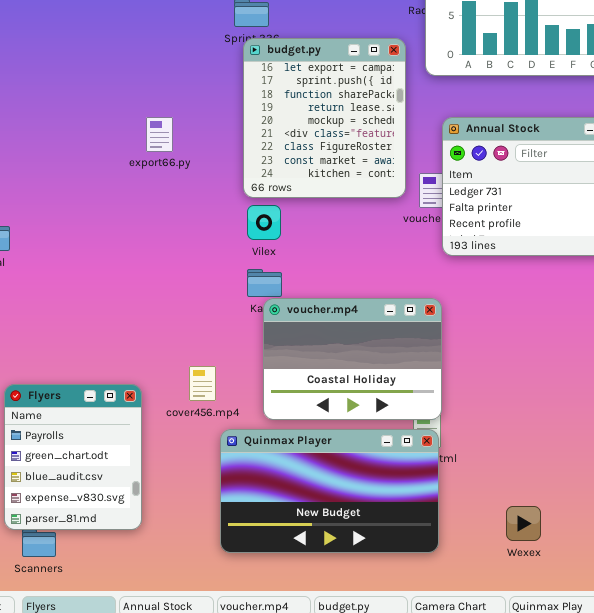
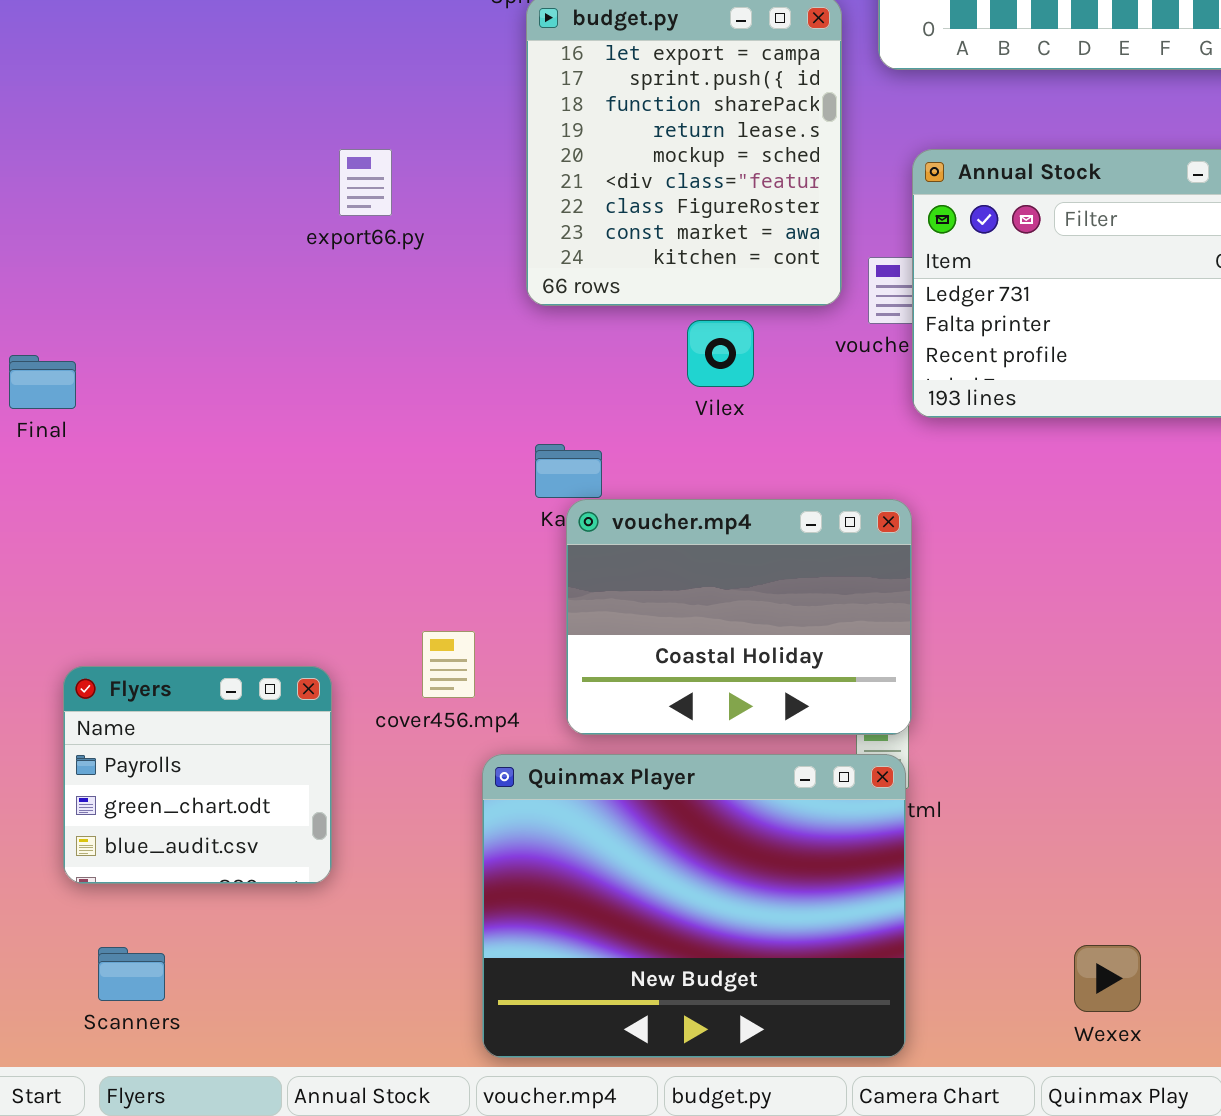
Vilex: [247,205,281,240] -> [687,320,754,387], moved
Flyers: [4,384,142,530] -> [63,666,332,884], resized
Quinmax Player: [220,429,439,553] -> [482,754,906,1058], resized
Wexex: [506,506,541,541] -> [1074,945,1141,1012], moved

